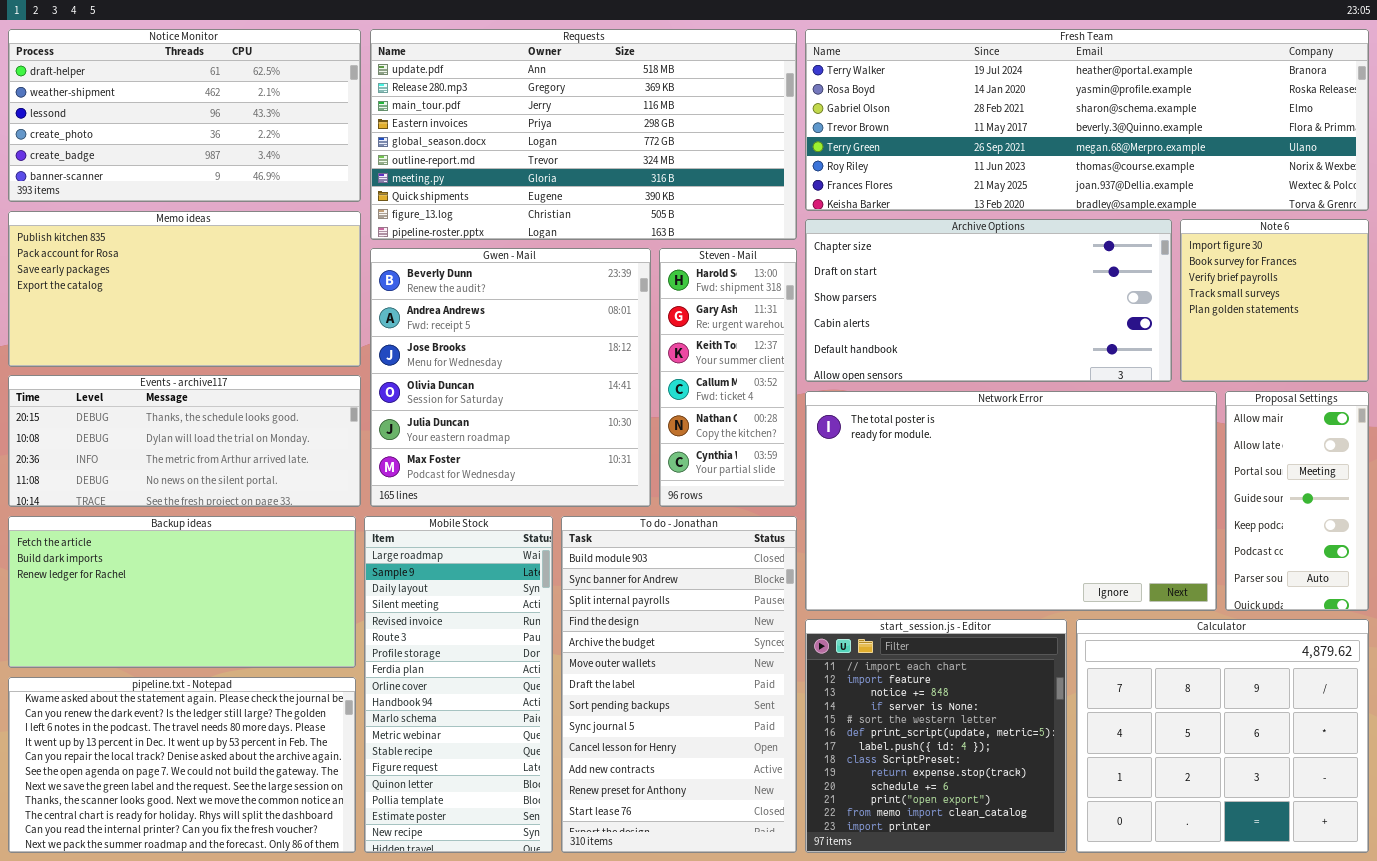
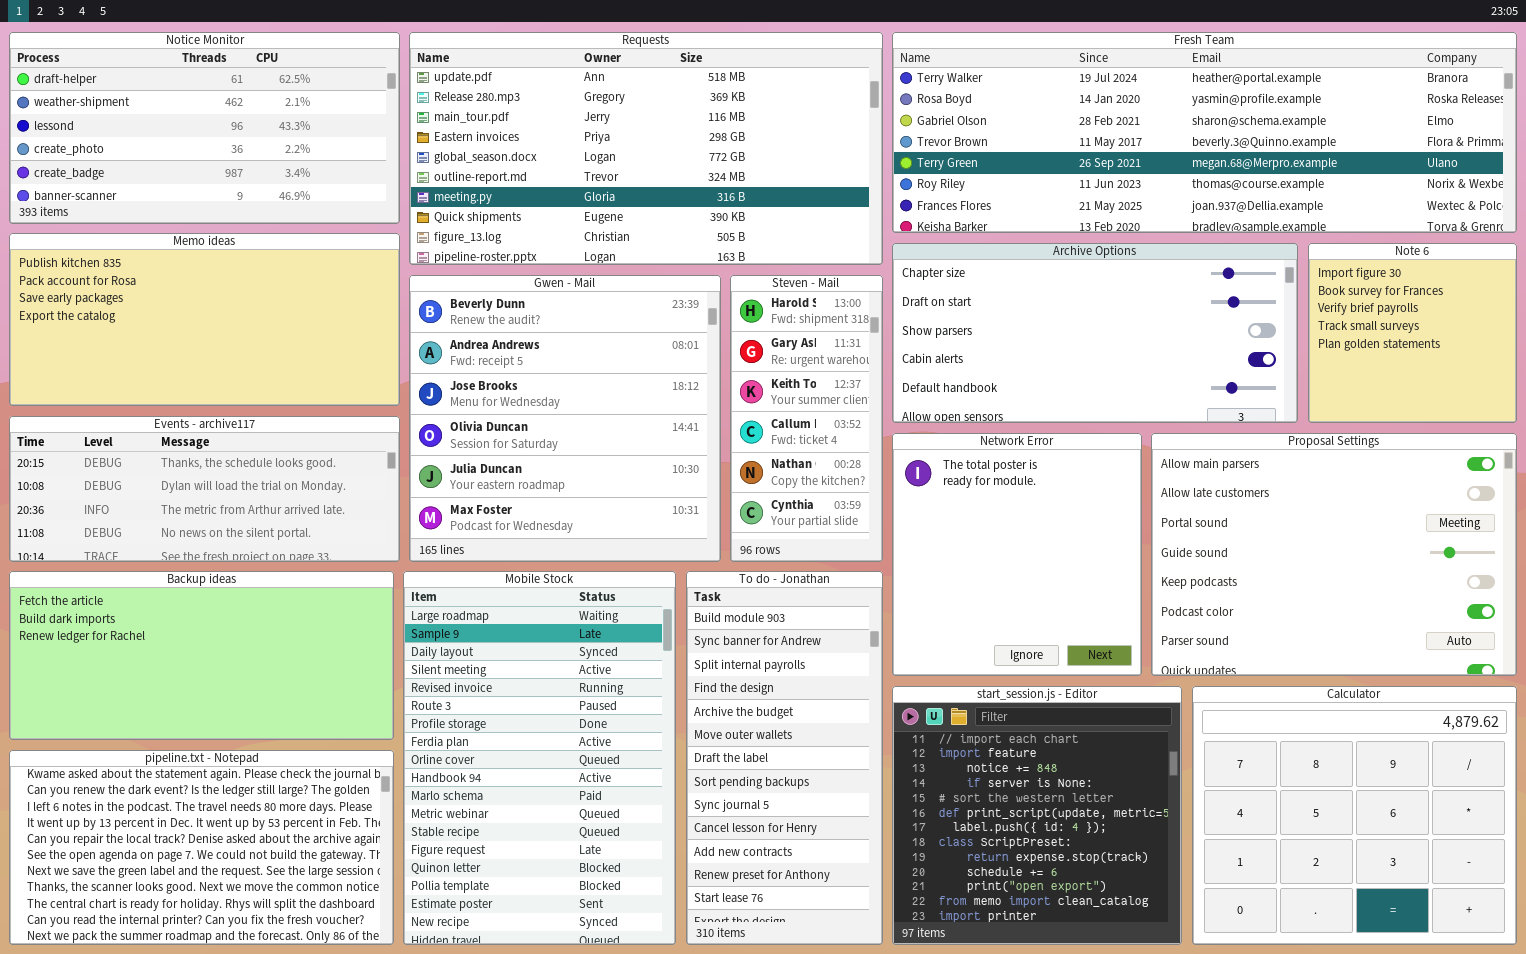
Network Error: [805,391,1217,611] -> [892,433,1142,676], resized
Proposal Settings: [1225,391,1369,611] -> [1151,433,1517,676], resized
Mobile Stock: [364,516,553,853] -> [403,571,676,945], resized
To do - Jonathan: [561,516,797,853] -> [686,571,883,945], resized

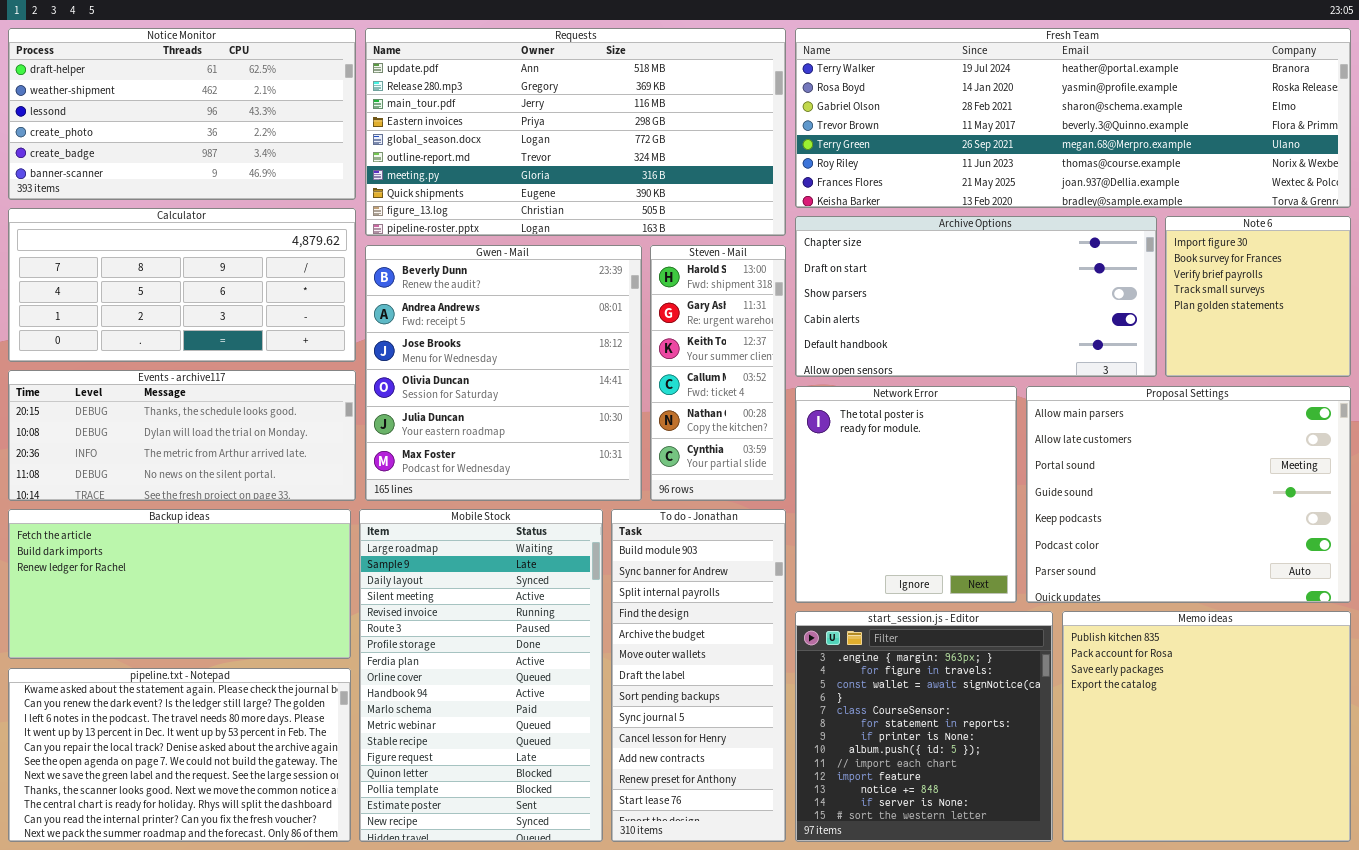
Memo ideas: [9,233,400,406] -> [1062,611,1351,842], moved, resized
start_session.js - Editor: [892,686,1182,945] -> [795,611,1053,842], scrolled up 8 rows
Calculator: [1192,686,1517,945] -> [8,208,356,362], moved, resized

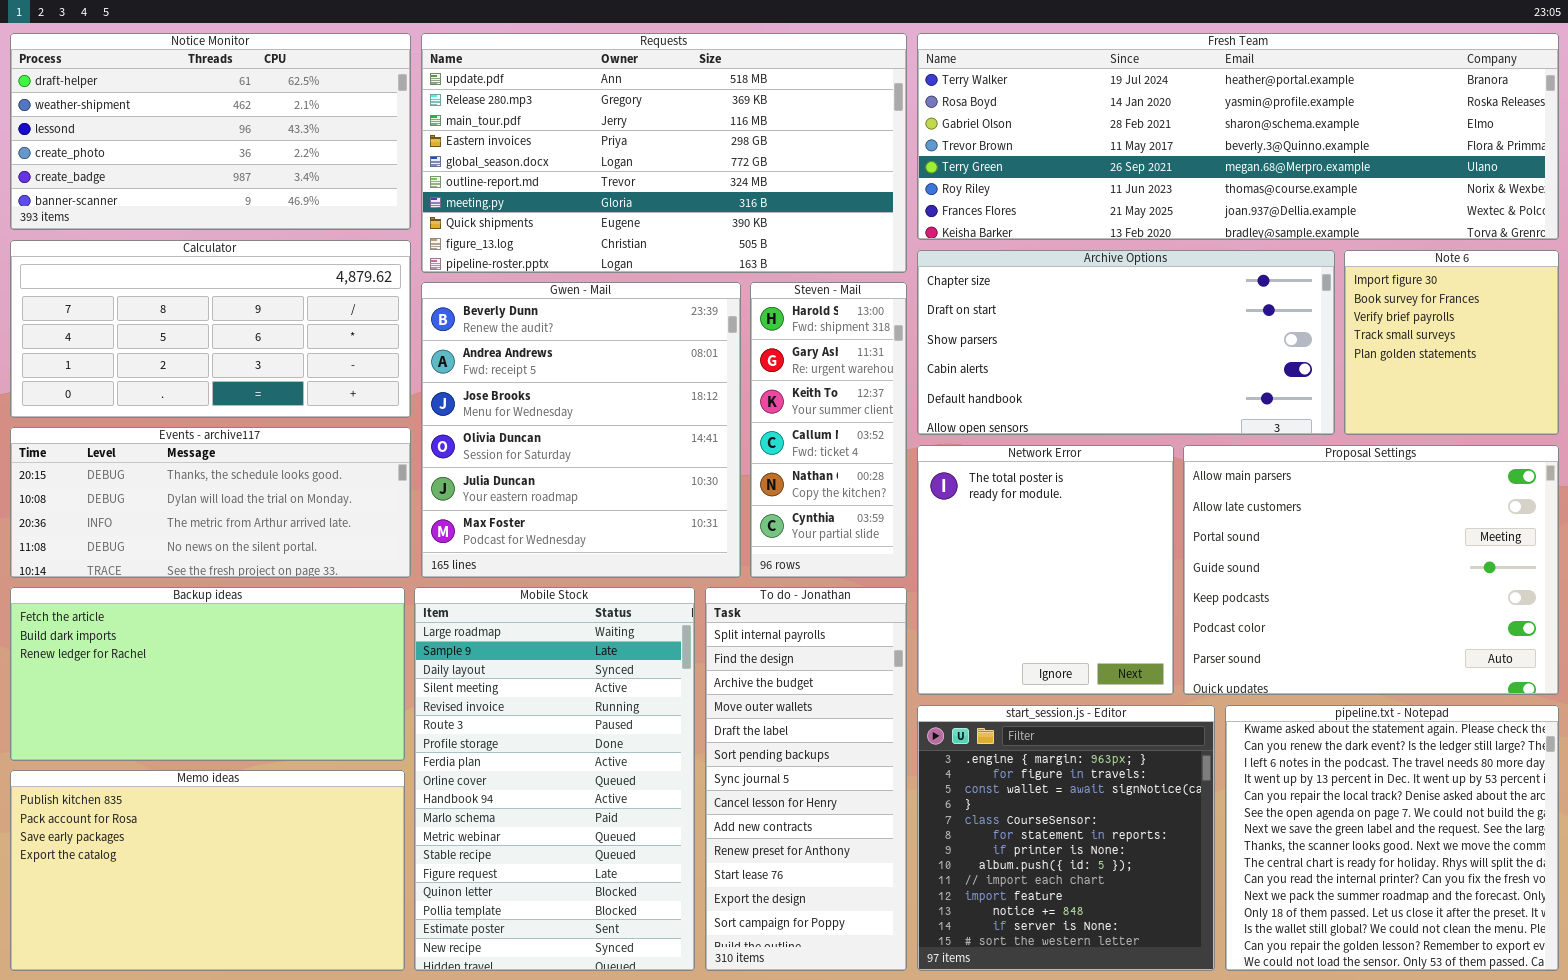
To do - Jonathan: [611,509,786,842] -> [705,587,907,971], scrolled down 2 rows
Memo ideas: [1062,611,1351,842] -> [10,770,405,971], moved, resized
pipeline.txt - Notepad: [8,668,351,842] -> [1225,705,1559,971], moved, resized

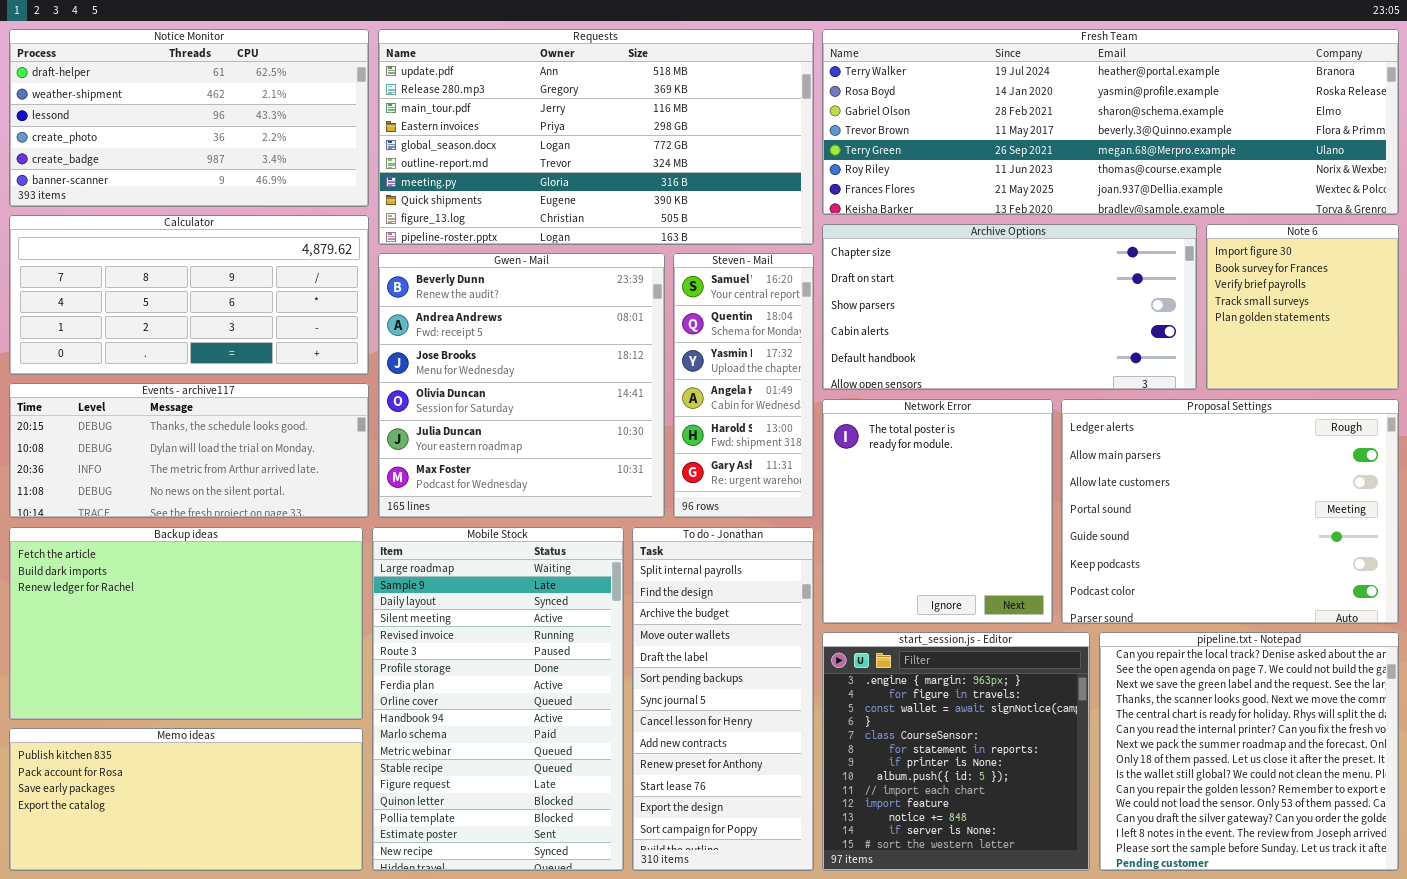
Steven - Mail: [750,282,907,578] -> [673,253,814,518], scrolled up 4 rows
Proposal Settings: [1183,445,1559,695] -> [1061,399,1399,624], scrolled up 1 row
Backup ideas: [10,587,405,761] -> [9,527,363,720], resized
pipeline.txt - Notepad: [1225,705,1559,971] -> [1099,632,1399,871], scrolled down 4 rows
Memo ideas: [10,770,405,971] -> [9,728,363,871], resized

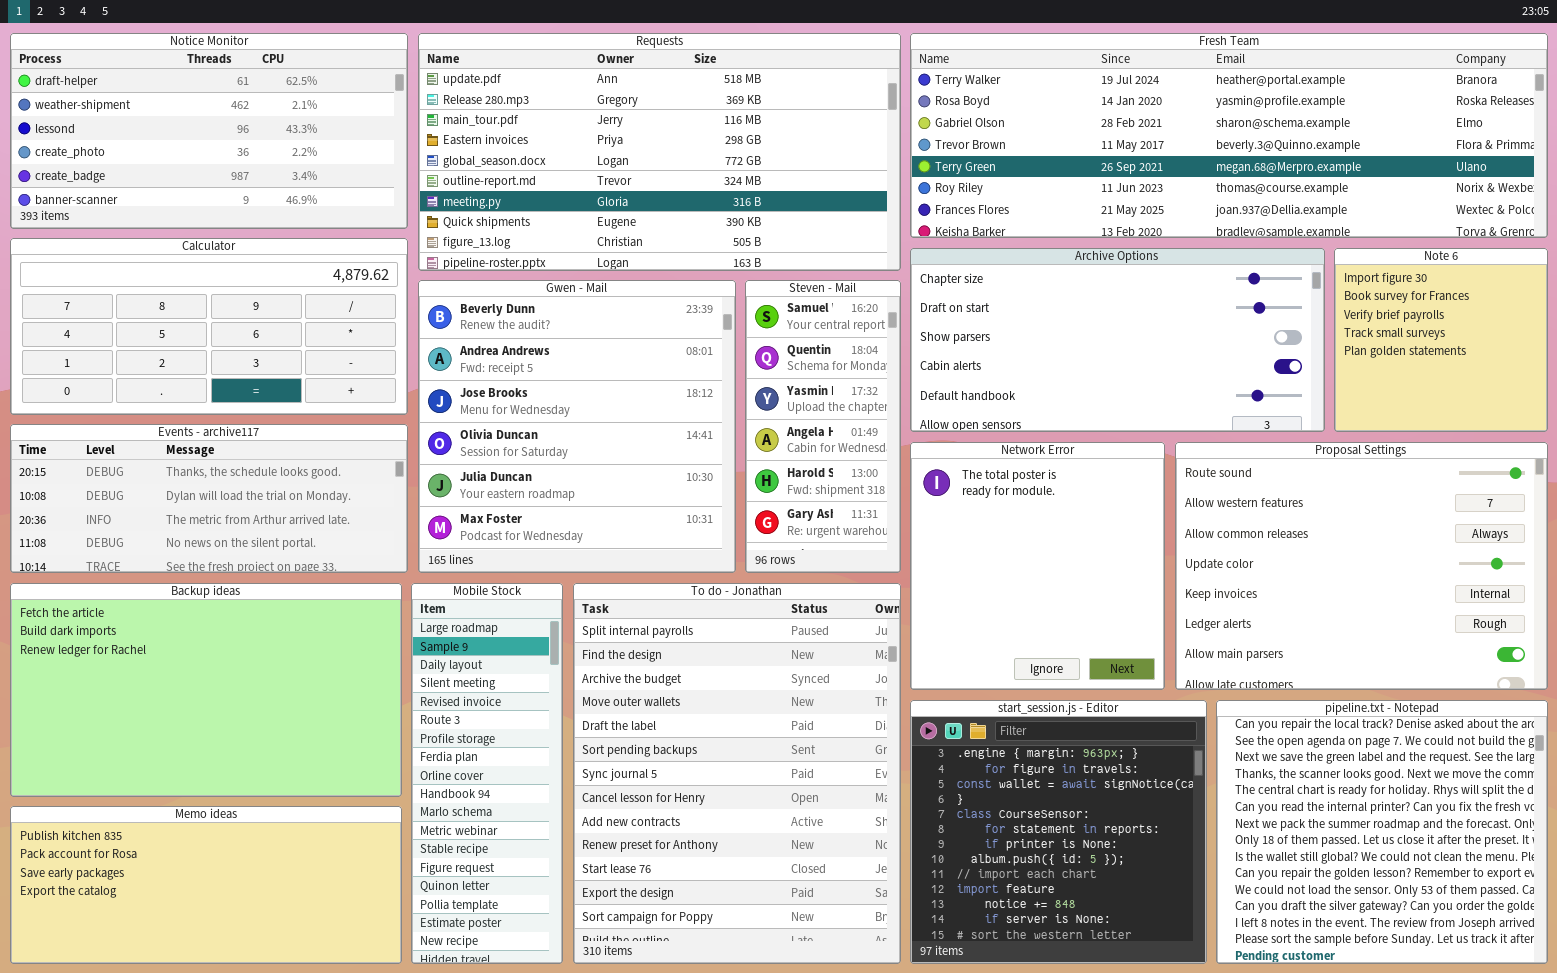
Proposal Settings: [1061,399,1399,624] -> [1175,442,1548,690], scrolled up 5 rows
Mobile Stock: [372,527,624,871] -> [411,583,563,964], resized
To do - Jonathan: [632,527,814,871] -> [573,583,901,964], resized

